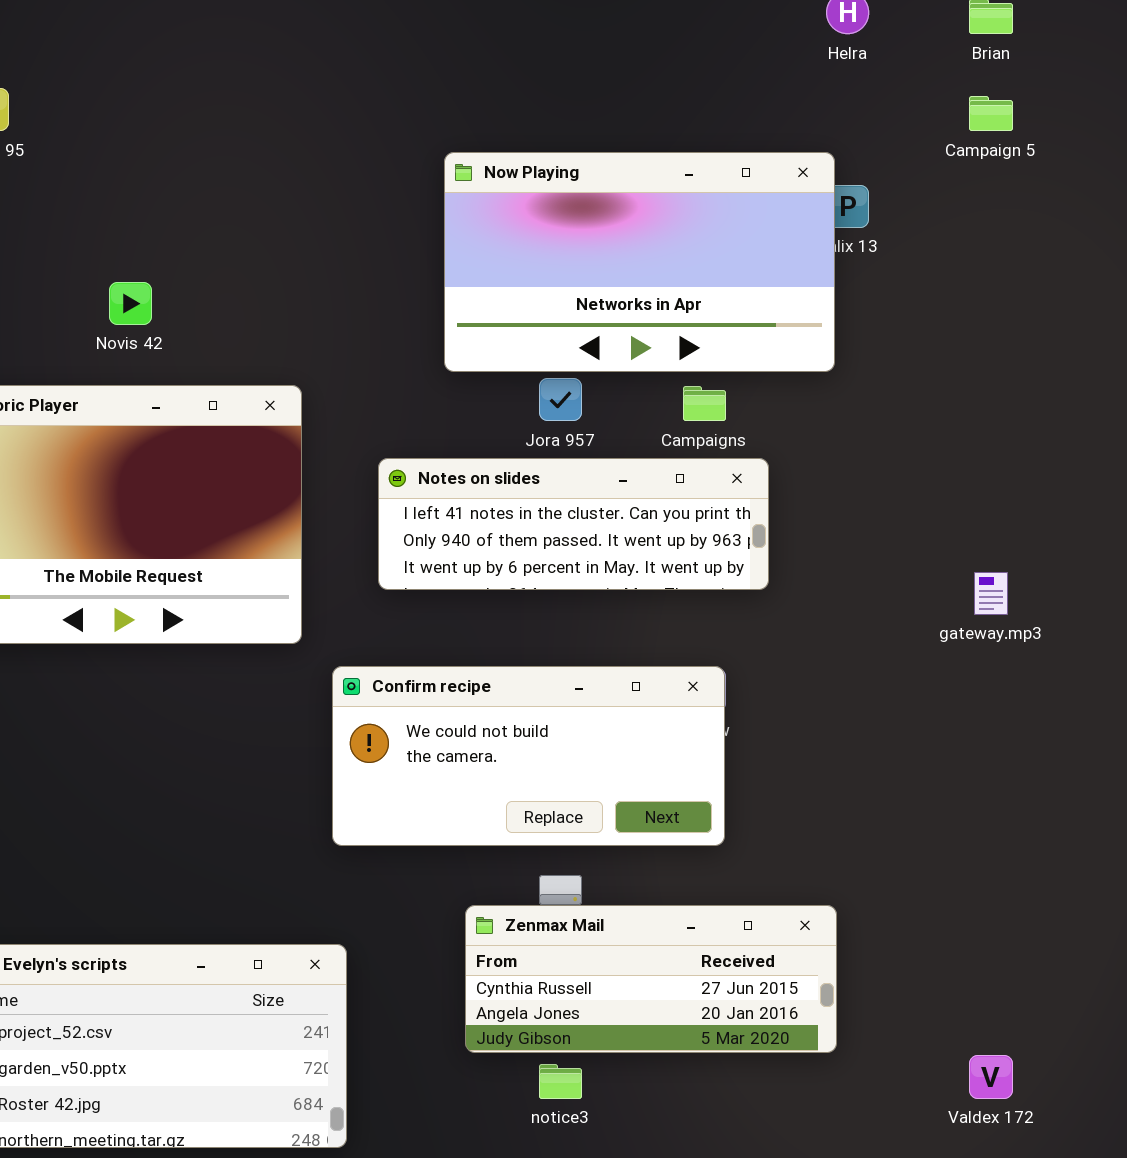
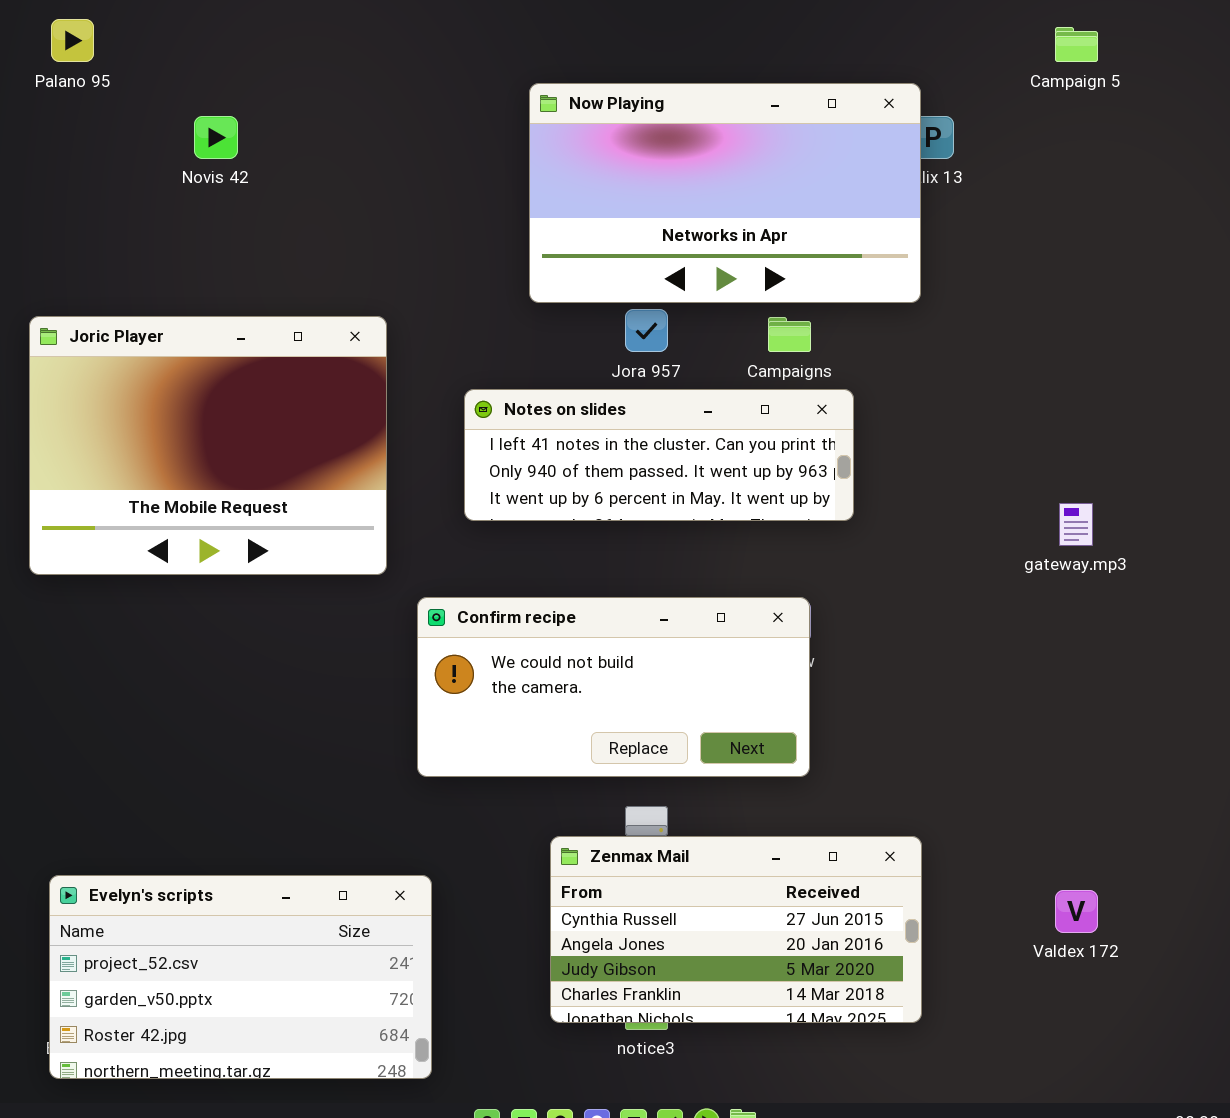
Novis 42: [109,282,152,325] -> [194,116,238,159], moved
Zenmax Mail: [465,905,837,1053] -> [550,836,922,1023], resized
Valdex 172: [969,1055,1013,1099] -> [1055,890,1098,933], moved

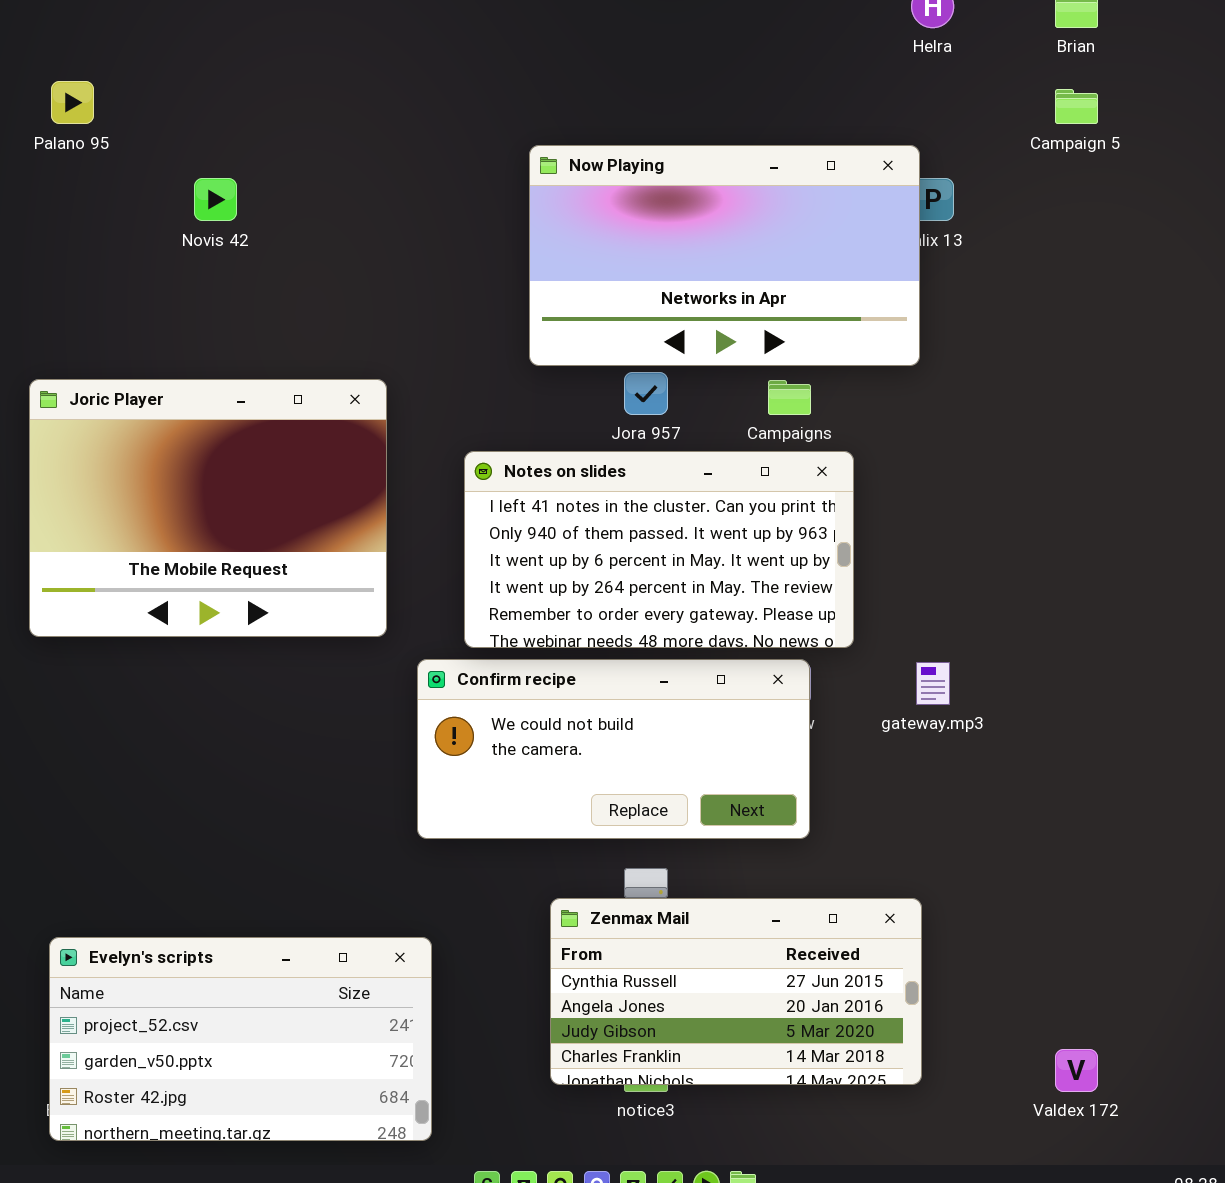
Notes on slides: [464,389,854,521] -> [464,451,854,648], resized
gateway.mp3: [1059,503,1093,546] -> [916,662,950,705], moved
Valdex 172: [1055,890,1098,933] -> [1055,1049,1098,1092], moved

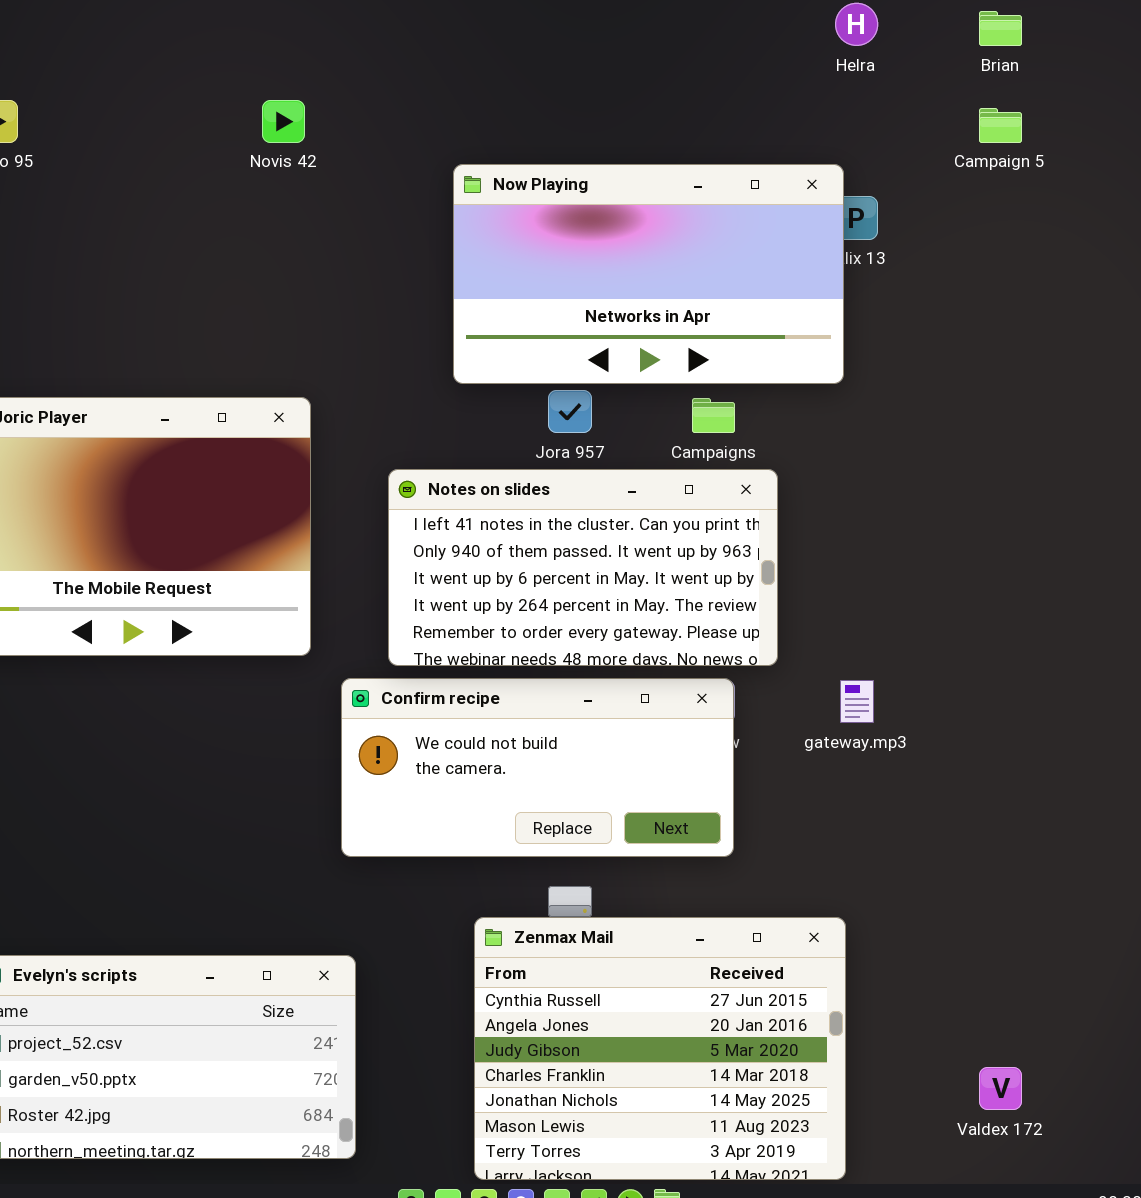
Novis 42: [194,178,237,221] -> [262,100,305,143], moved
Zenmax Mail: [550,898,922,1085] -> [474,917,846,1180], resized

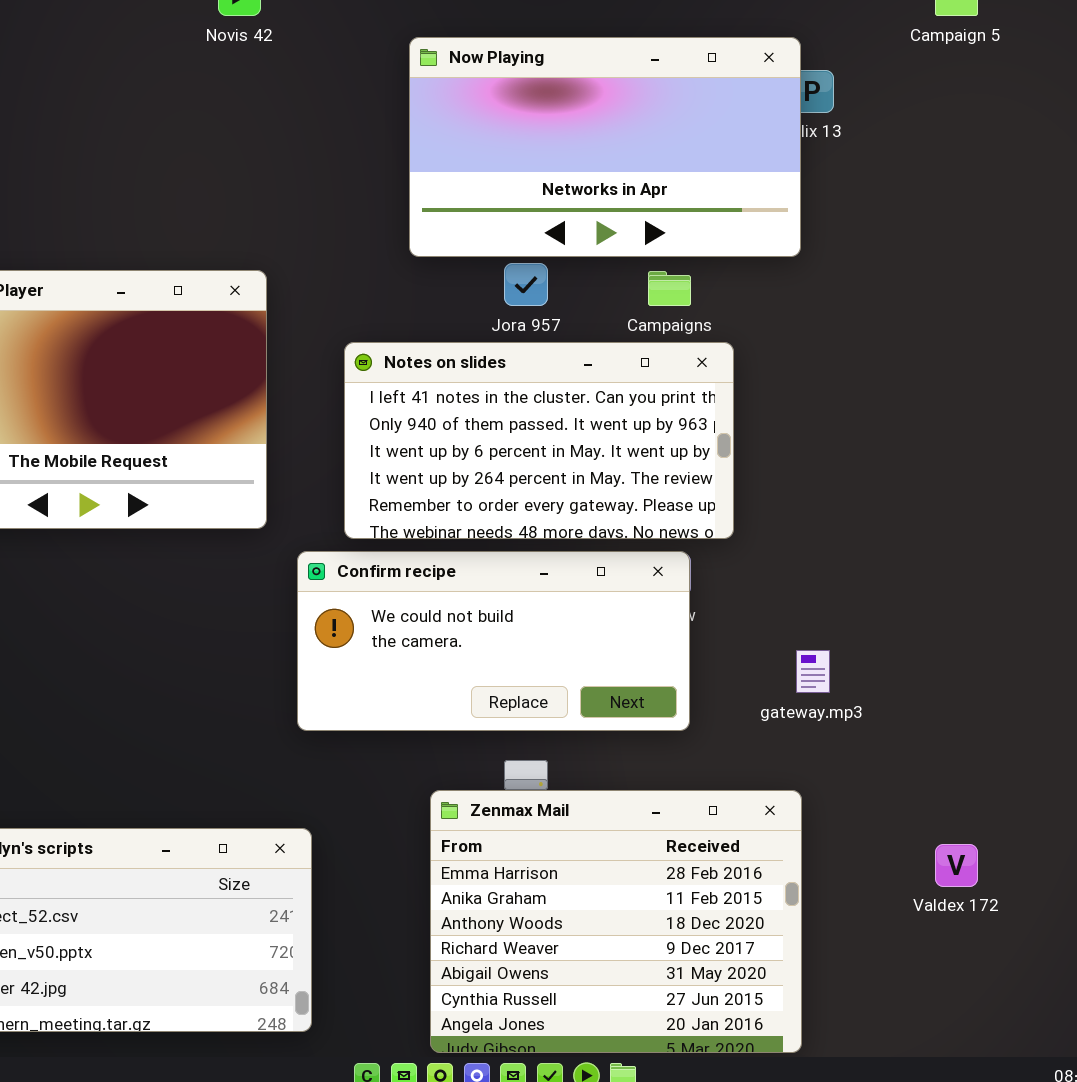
gateway.mp3: [840,680,874,723] -> [796,650,830,693], moved
Zenmax Mail: [474,917,846,1180] -> [430,790,802,1053], scrolled up 5 rows
Valdex 172: [979,1067,1022,1110] -> [935,844,978,887], moved

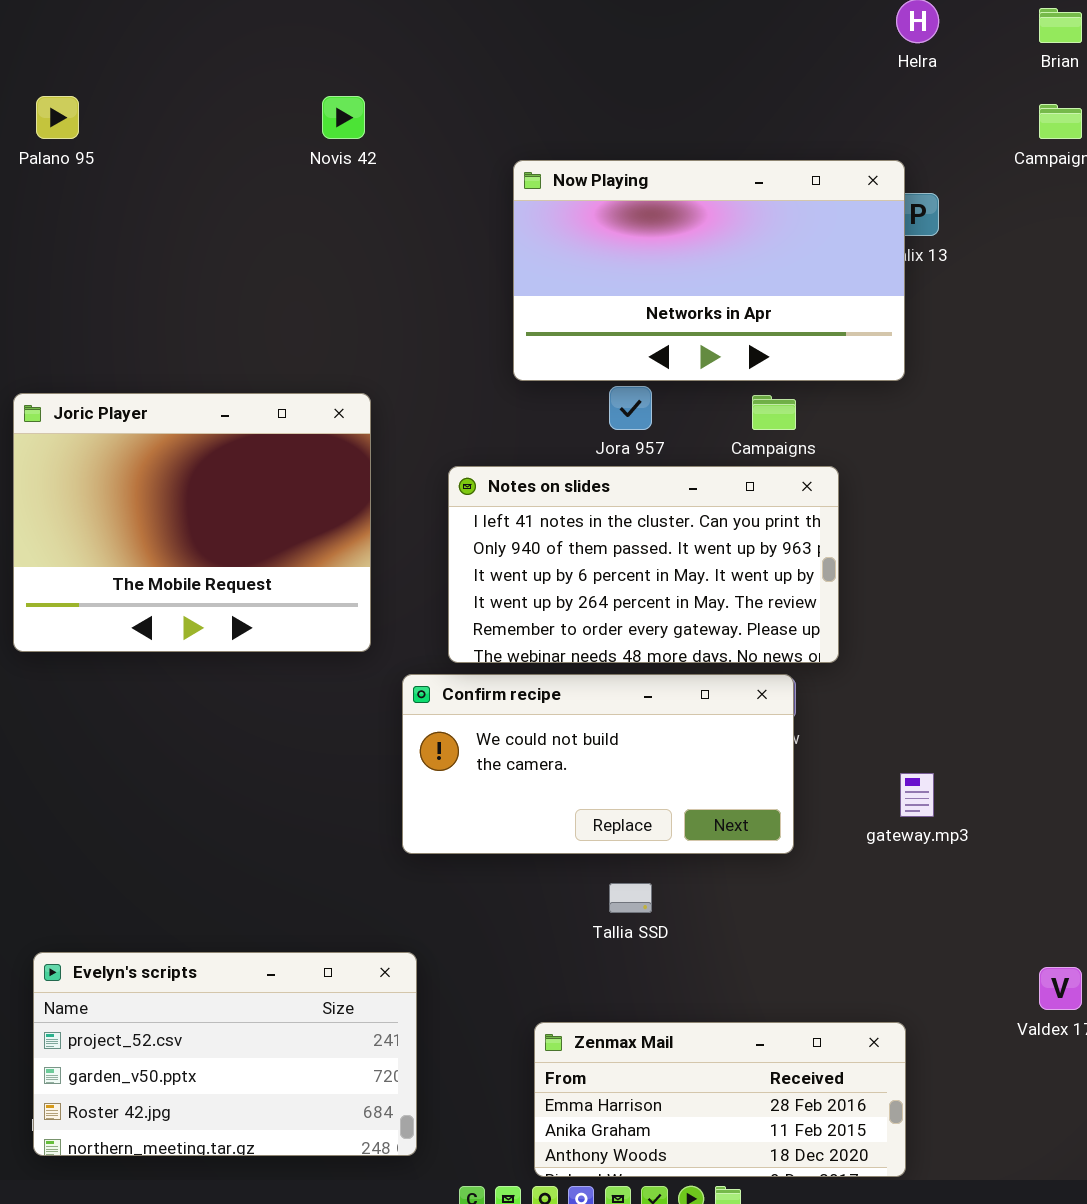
Zenmax Mail: [430,790,802,1053] -> [534,1022,906,1177], resized

